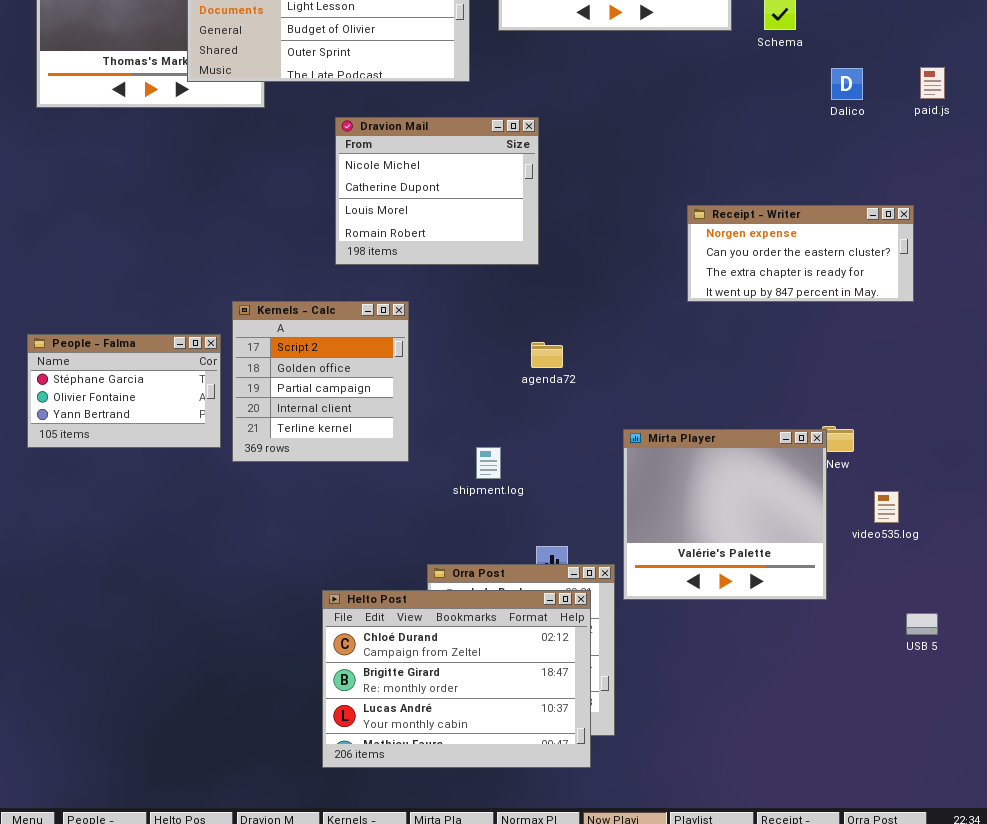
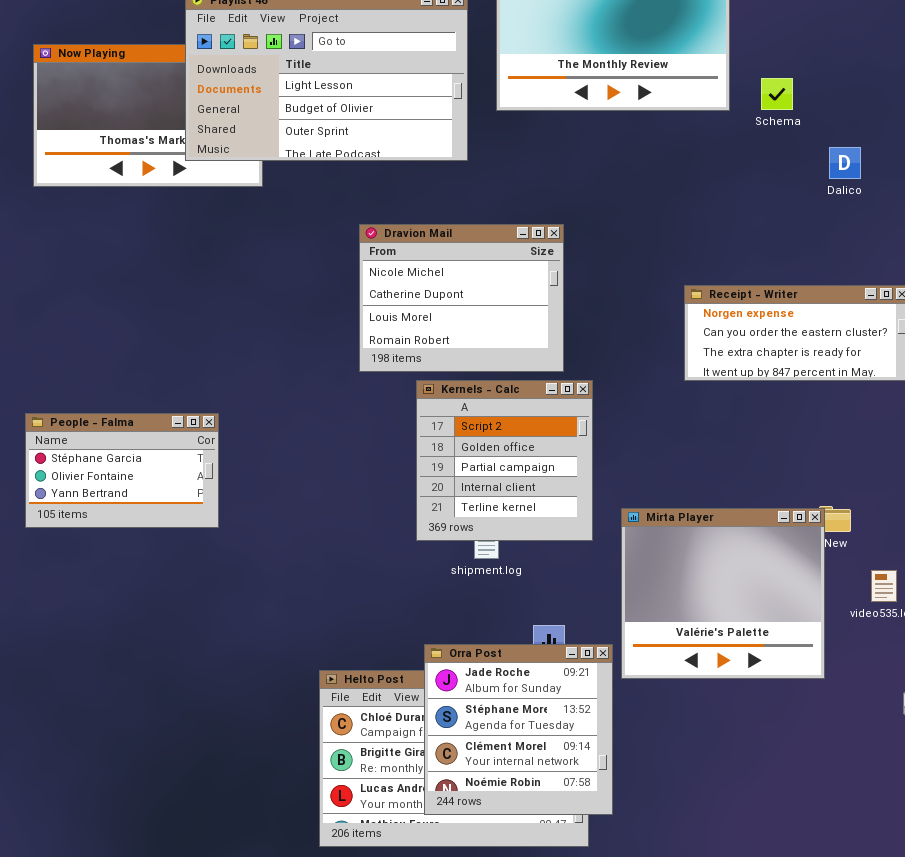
Dravion Mail: [335,117,539,265] -> [359,224,564,372], moved
Kernels - Calc: [232,301,409,462] -> [416,380,593,541], moved
Orra Post: [427,564,615,736] -> [424,644,613,815], raised

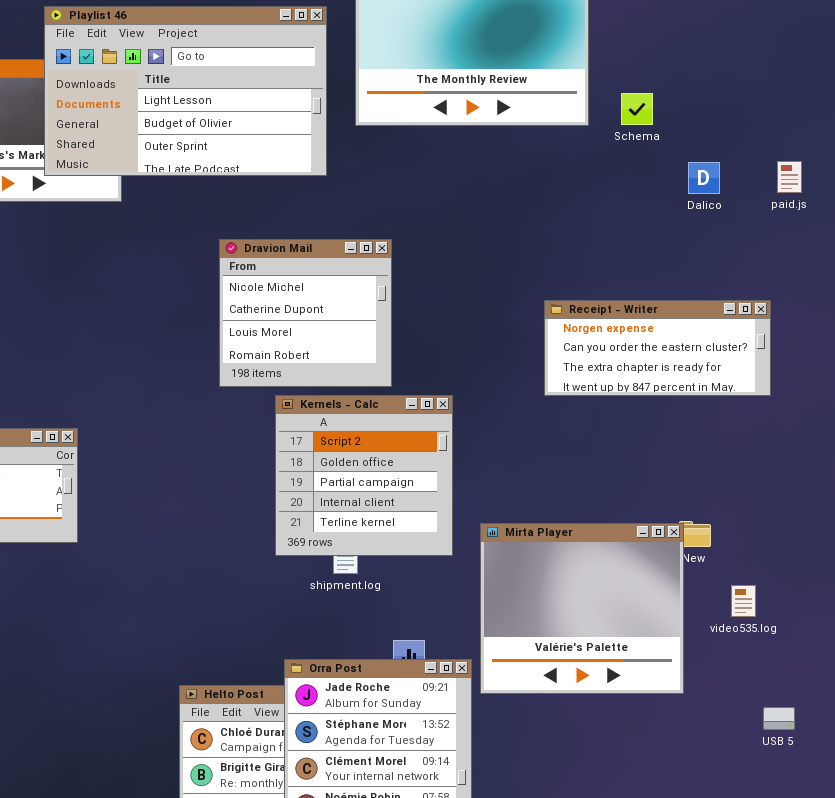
Dravion Mail: [359,224,564,372] -> [219,239,392,387], resized

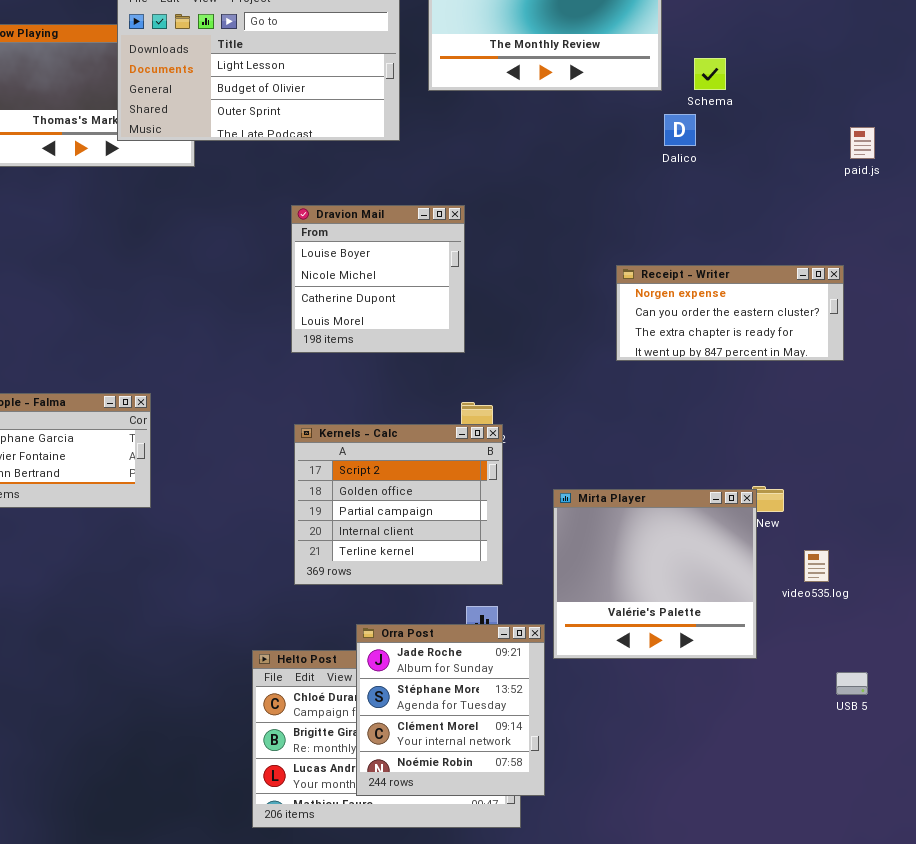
Dalico: [688,162,720,194] -> [664,114,696,146], moved
Dravion Mail: [219,239,392,387] -> [291,205,465,353], scrolled up 1 row
Kernels - Calc: [275,395,453,556] -> [294,424,503,585], moved, resized

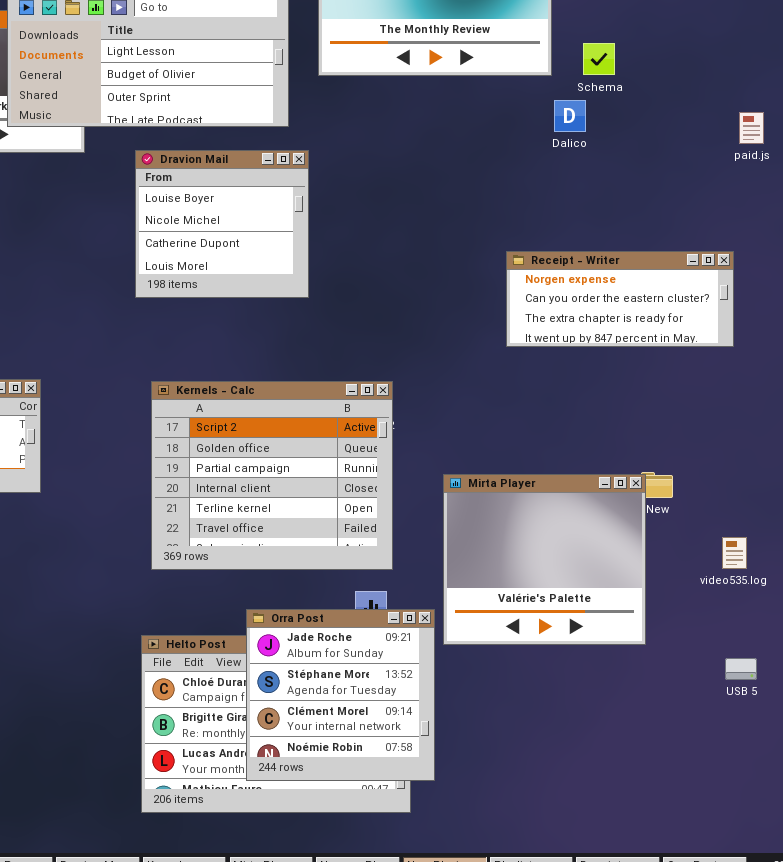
Dravion Mail: [291,205,465,353] -> [135,150,309,298], moved
Kernels - Calc: [294,424,503,585] -> [151,381,393,570], resized
video535.log: [804,550,829,582] -> [722,537,747,569], moved

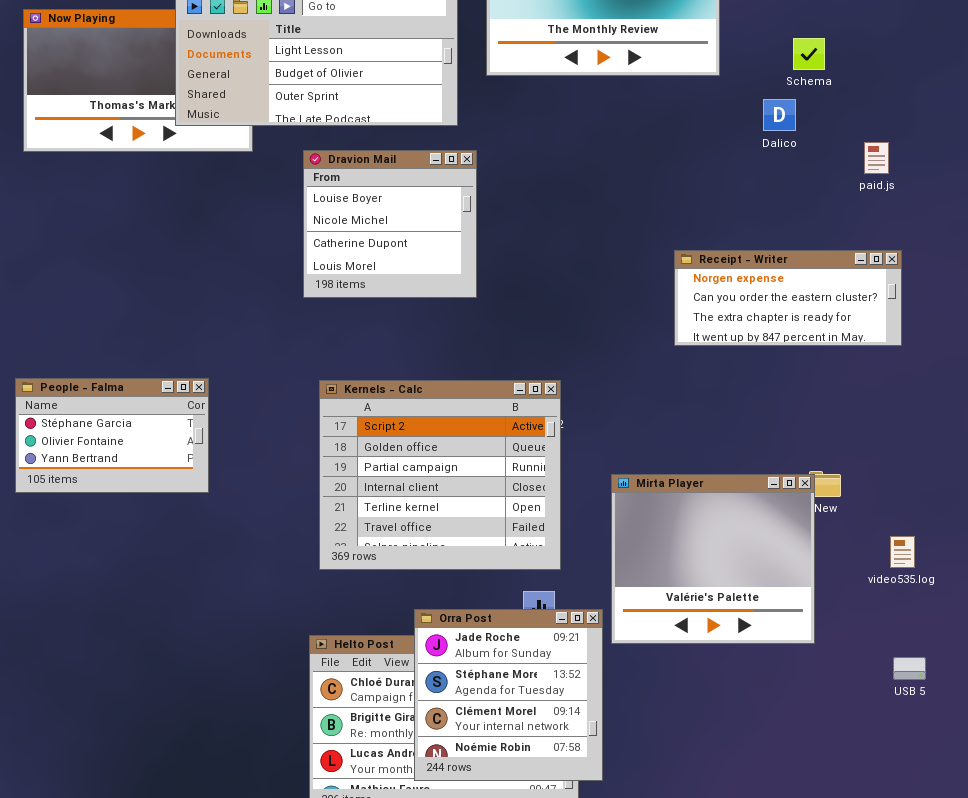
Schema: [583,43,615,75] -> [793,38,825,70], moved
Dalico: [554,100,586,132] -> [763,99,796,131], moved
paid.js: [739,112,764,144] -> [864,142,889,174], moved

